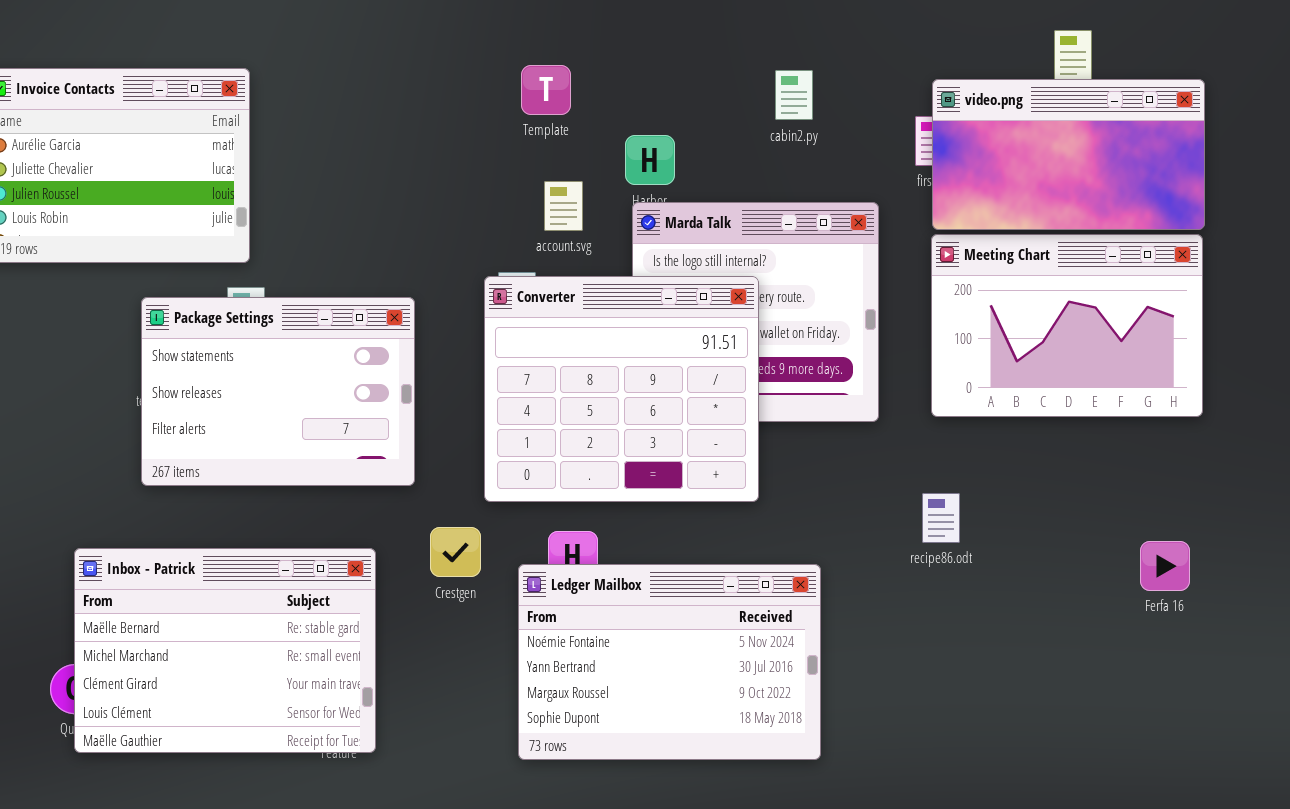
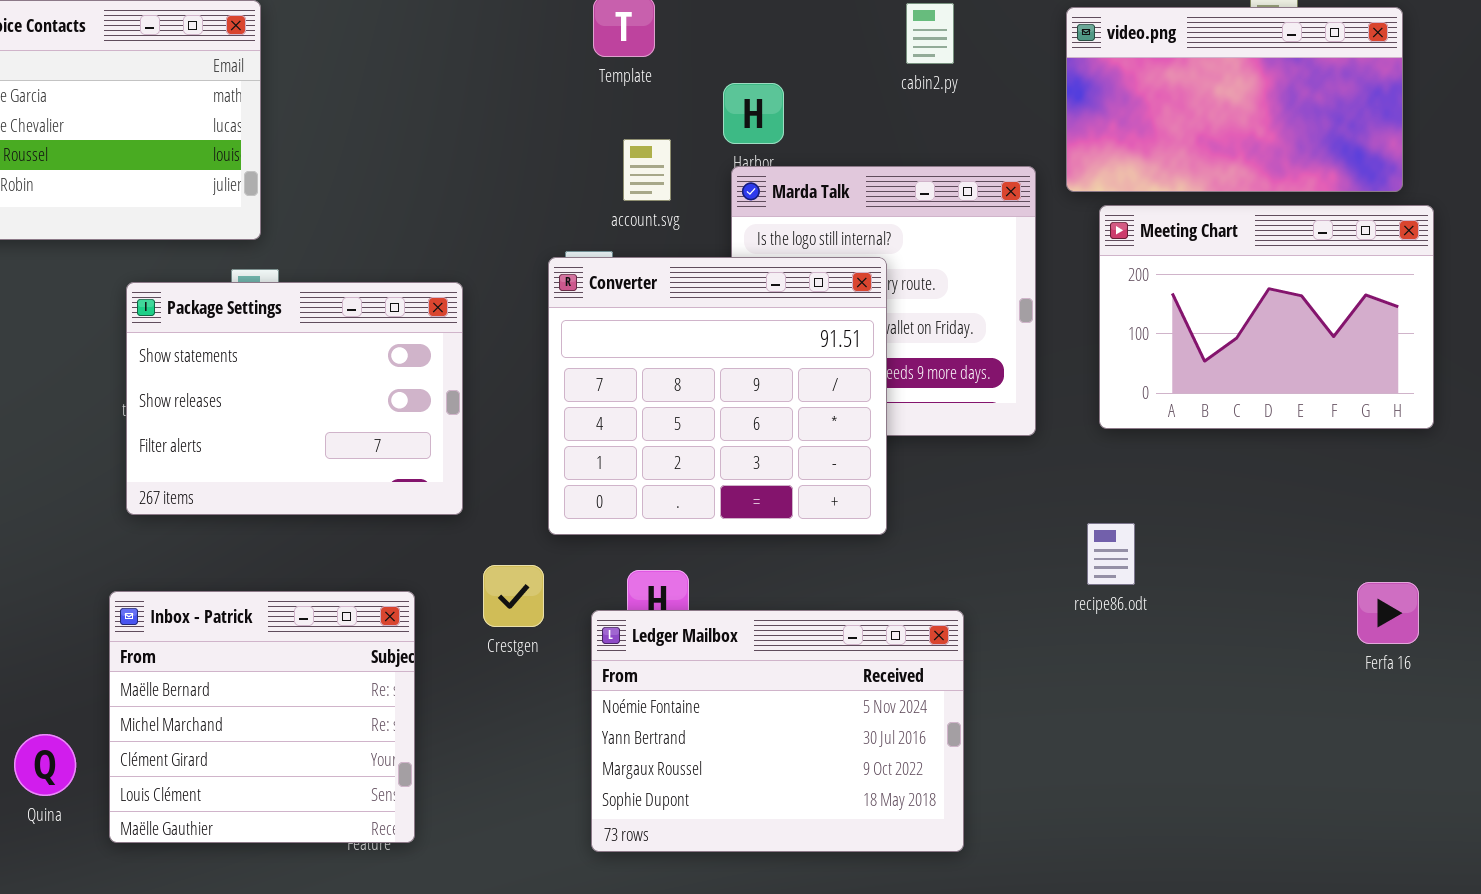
video.png: [932,79,1205,230] -> [1066,7,1403,192], moved
Inbox - Patrick: [74,548,376,753] -> [109,591,415,843], resized

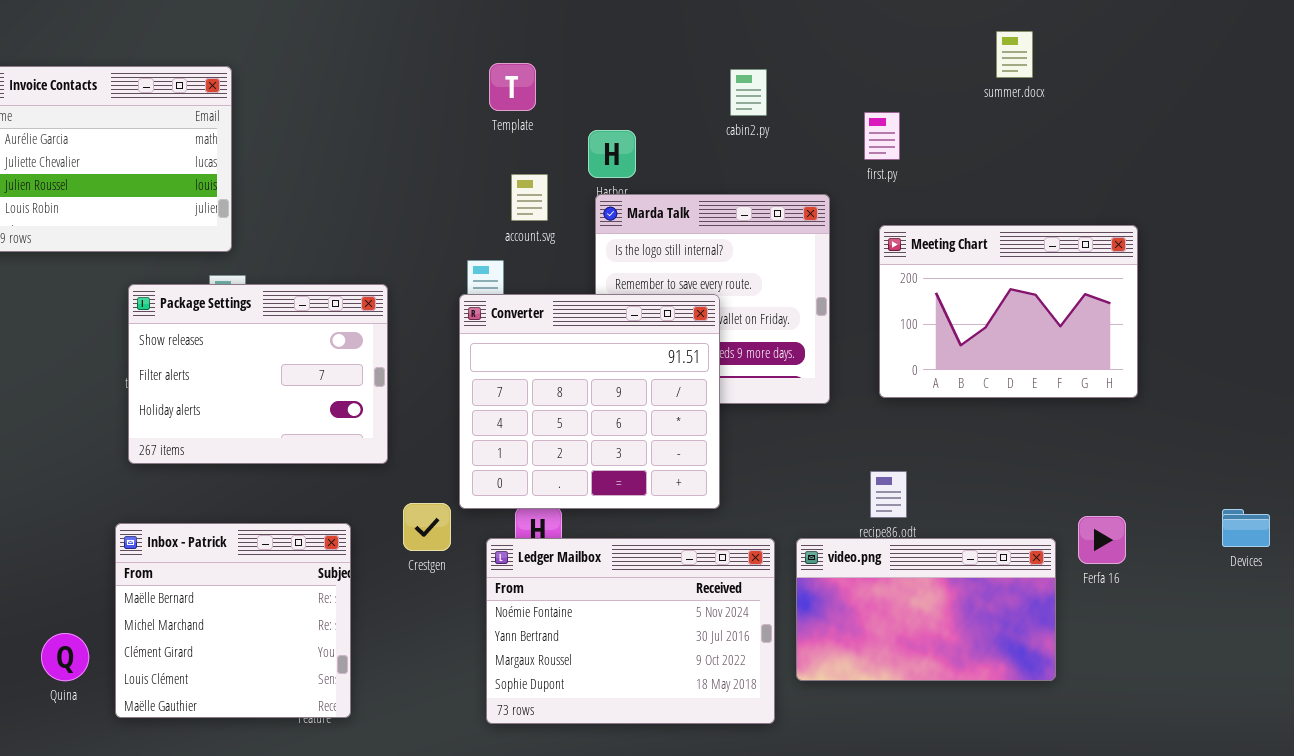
video.png: [1066,7,1403,192] -> [796,538,1056,681], moved
Converter: [548,257,887,535] -> [459,294,720,509], moved
Package Settings: [126,282,463,515] -> [128,284,388,464], scrolled down 1 row

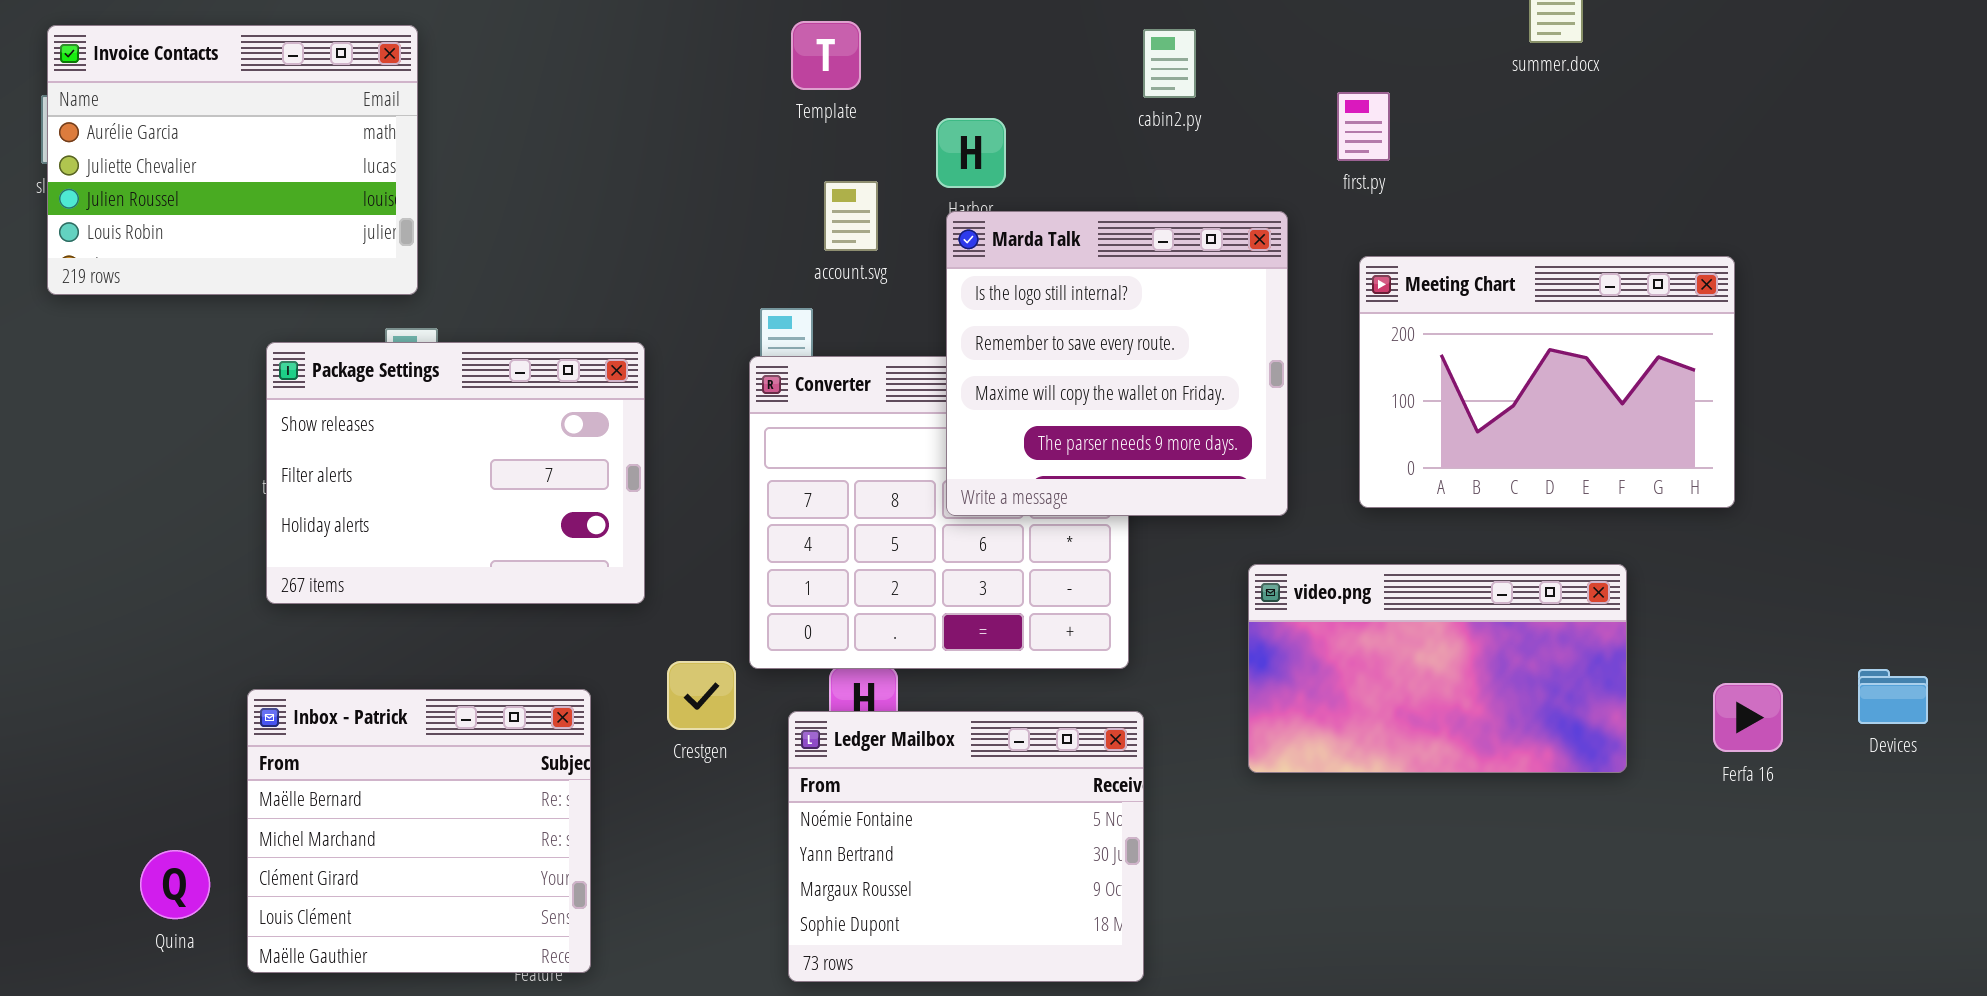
Marda Talk: [595,194,830,404] -> [946,211,1288,516], raised
Ferfa 16: [1078,516,1126,564] -> [1713,683,1783,752], moved
Ledger Mailbox: [486,538,775,724] -> [788,711,1144,982], resized
video.png: [796,538,1056,681] -> [1248,564,1627,773], moved

